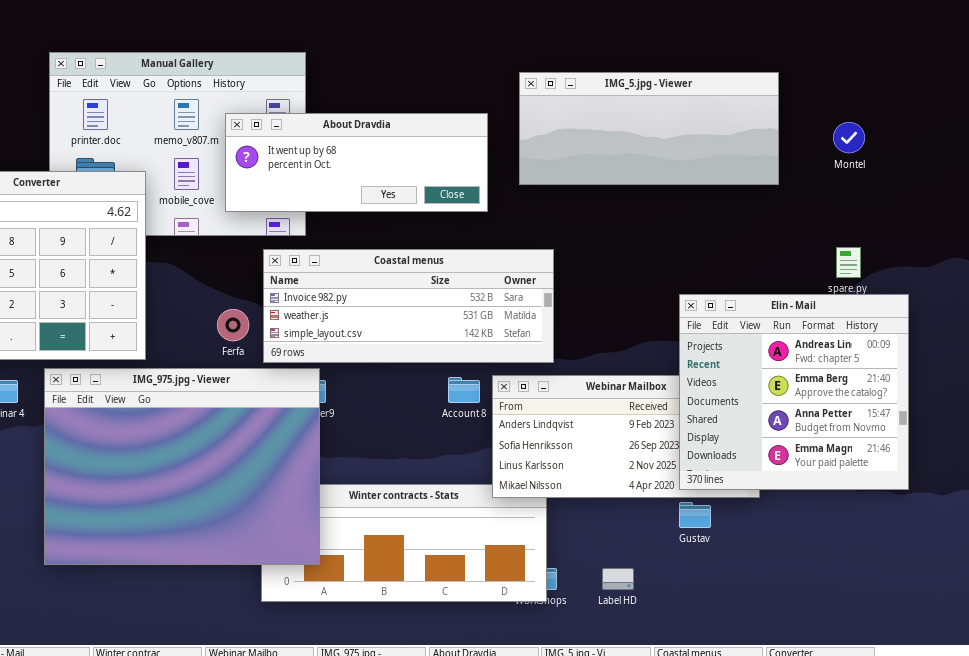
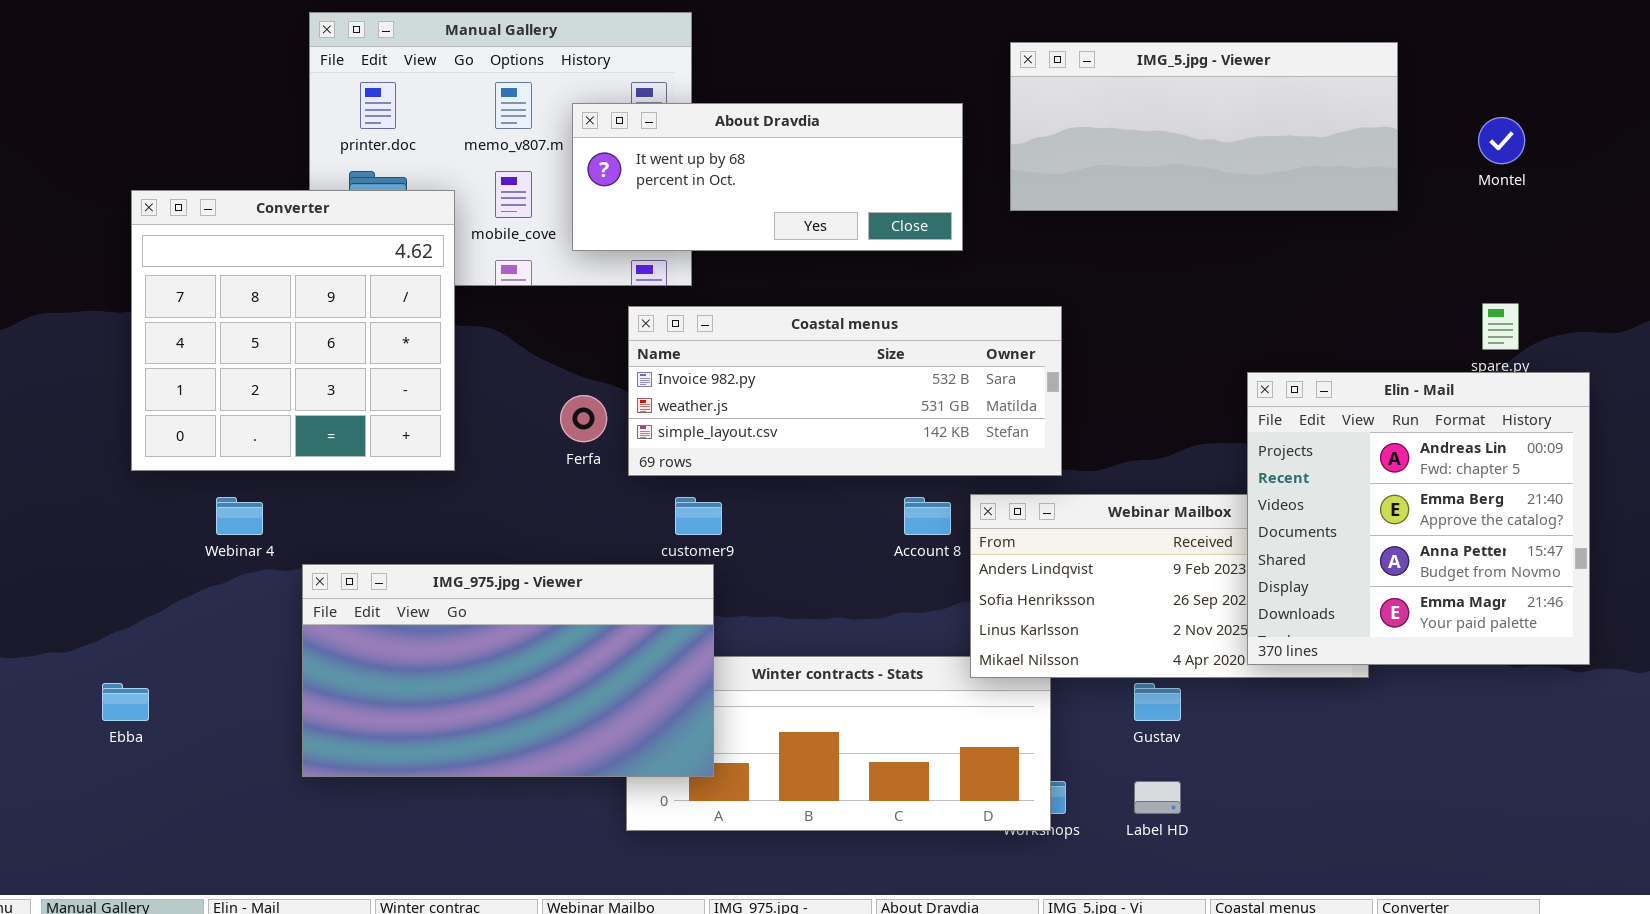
IMG_975.jpg - Viewer: [44,368,320,565] -> [302,564,714,777], resized
Gustav: [679,502,711,528] -> [1134,683,1181,721], moved

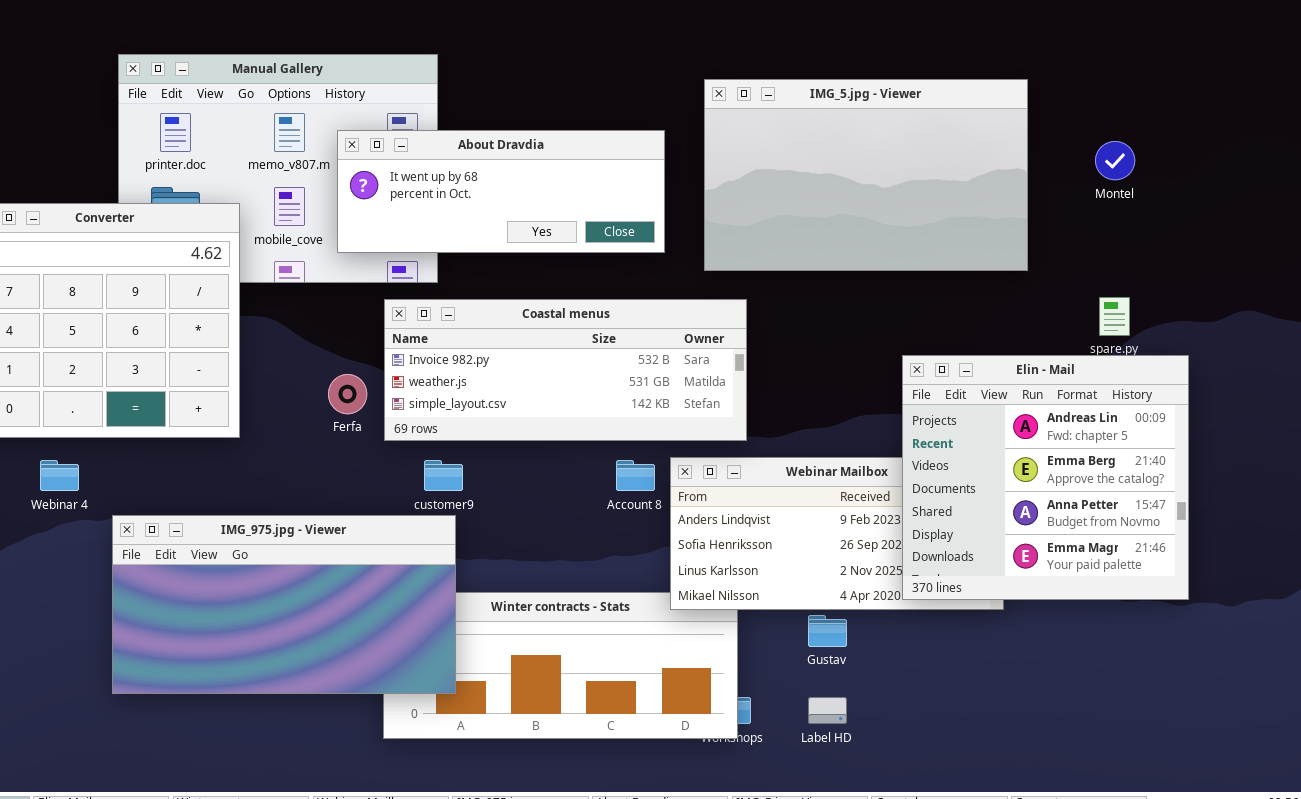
IMG_5.jpg - Viewer: [1010,42,1398,211] -> [704,79,1028,271], resized

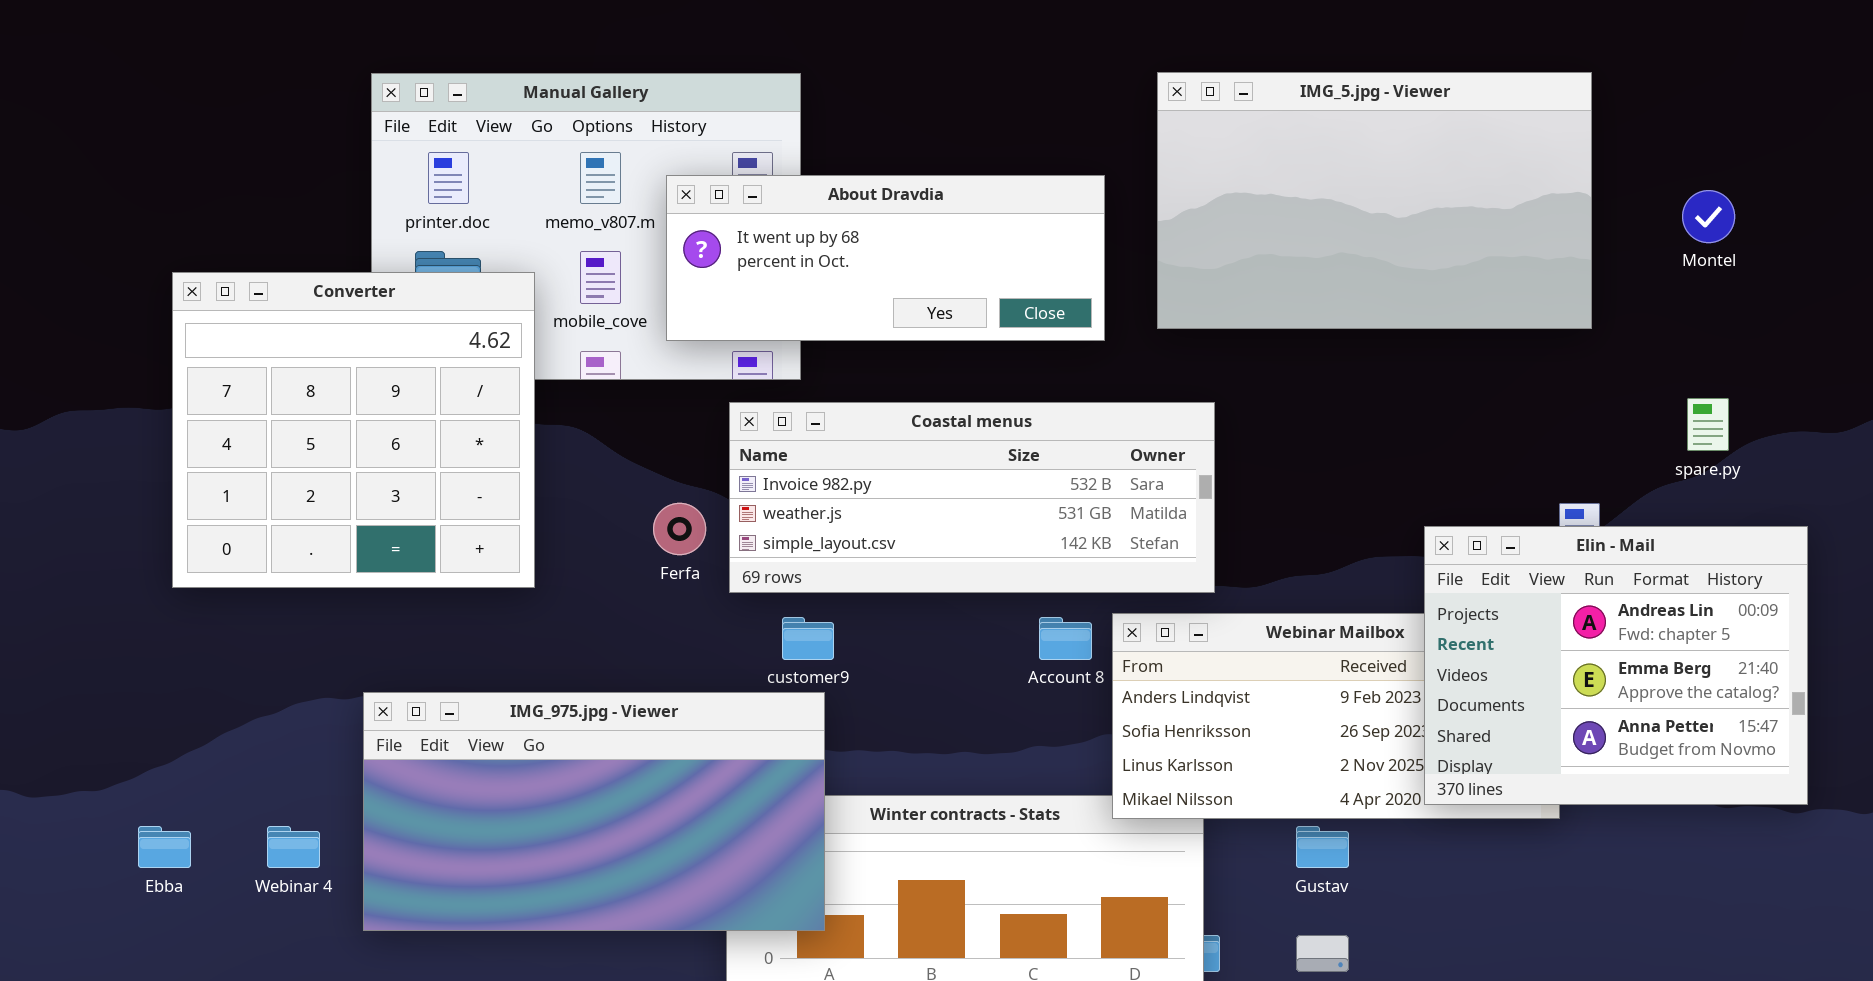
IMG_5.jpg - Viewer: [704,79,1028,271] -> [1157,72,1592,329], moved
Elin - Mail: [902,355,1189,600] -> [1424,526,1808,805], resized
Webinar 4: [40,460,79,491] -> [267,826,320,868], moved

